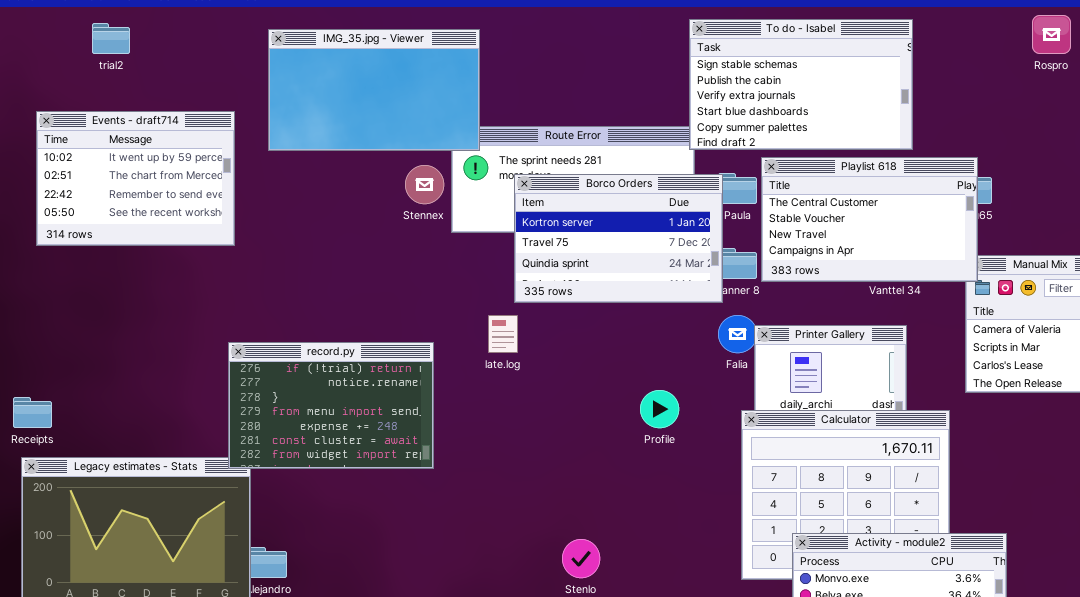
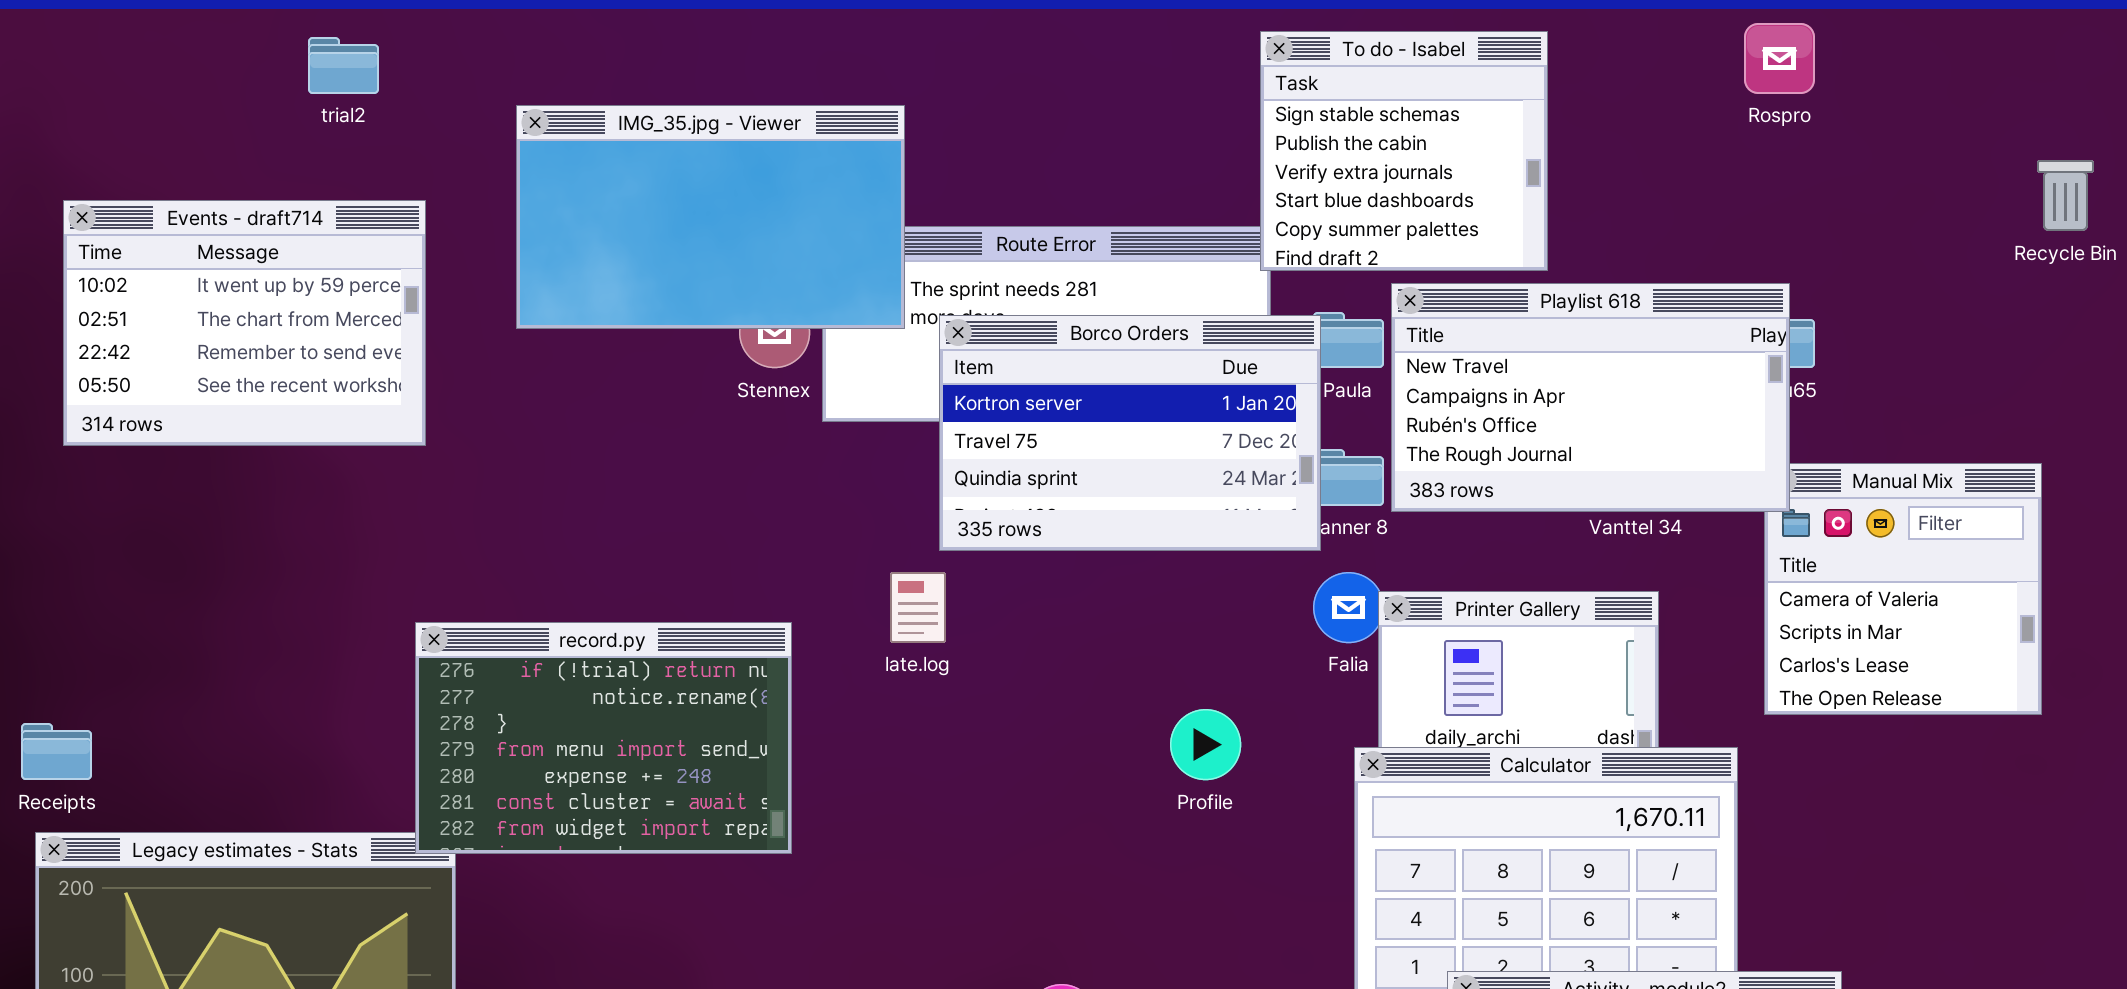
Rospro: [1032,15,1071,54] -> [1744,23,1815,94], moved
To do - Isabel: [689,19,913,150] -> [1260,31,1548,271], resized
trial2: [92,23,130,54] -> [308,37,379,94], moved
IMG_35.jpg - Viewer: [268,29,480,151] -> [516,105,905,329], moved
Playlist 618: [761,157,978,282] -> [1391,283,1790,512], scrolled down 2 rows

